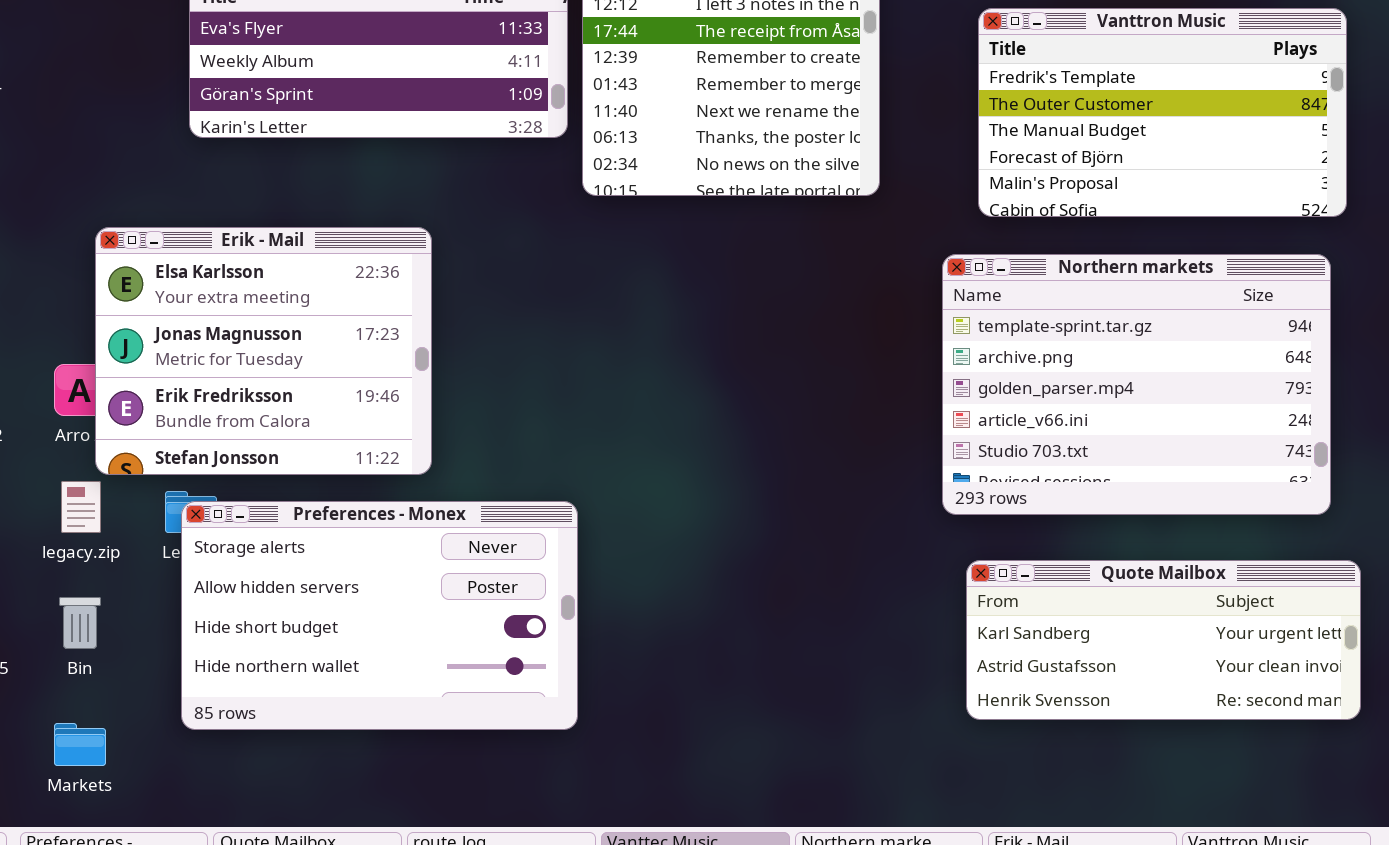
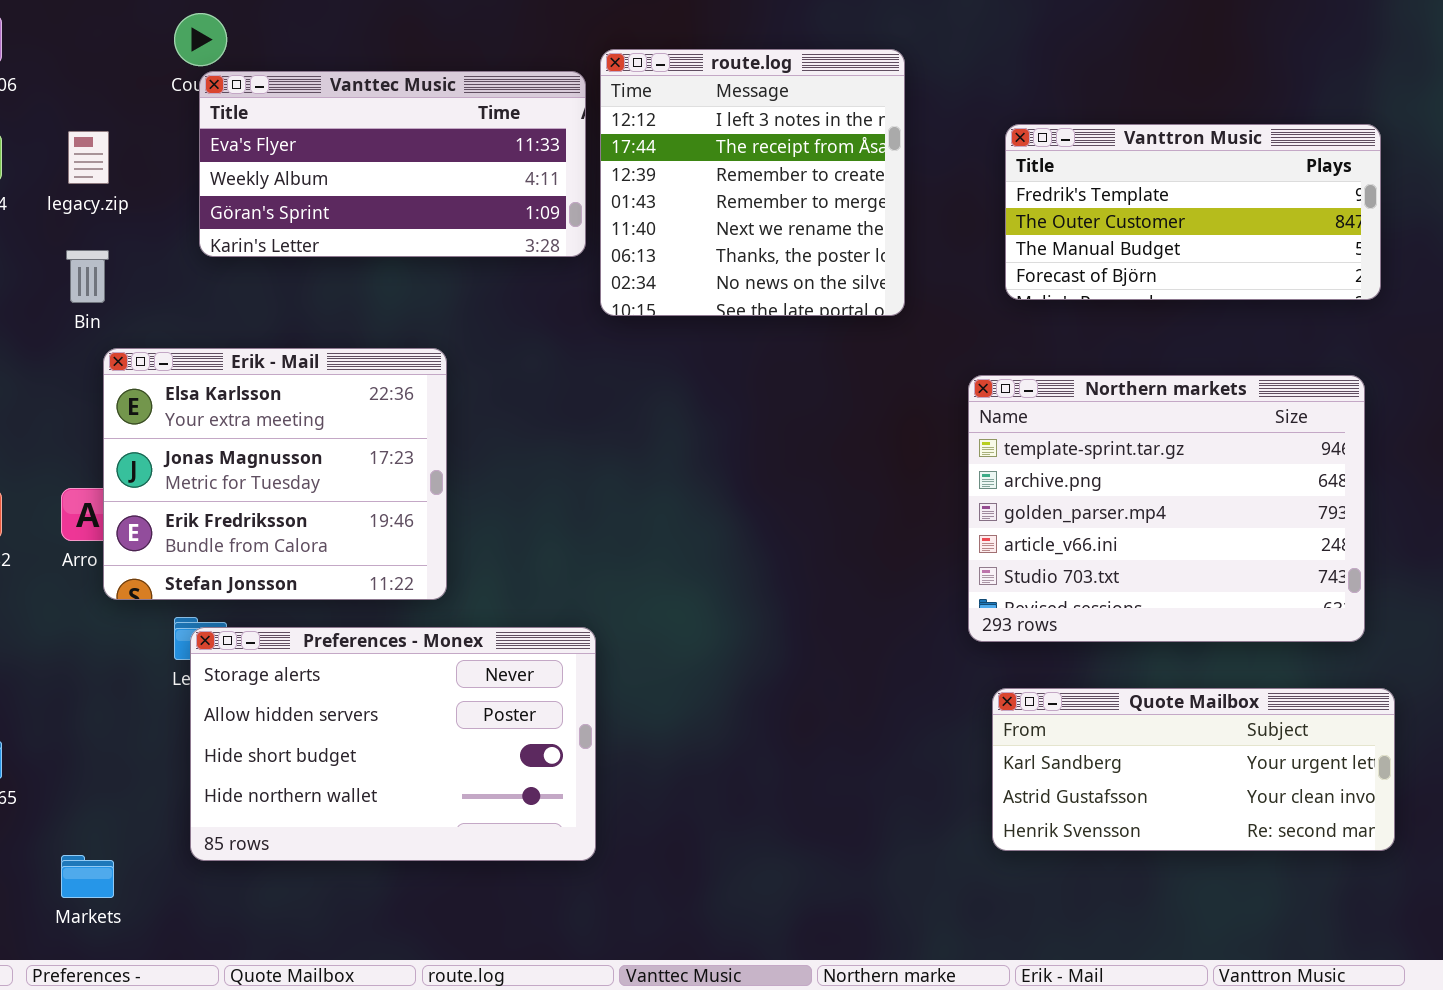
Vanttron Music: [978,8,1347,217] -> [1005,124,1381,300], resized
legacy.zip: [61,481,101,533] -> [68,131,109,184], moved
Bin: [59,597,101,649] -> [66,250,109,303], moved

